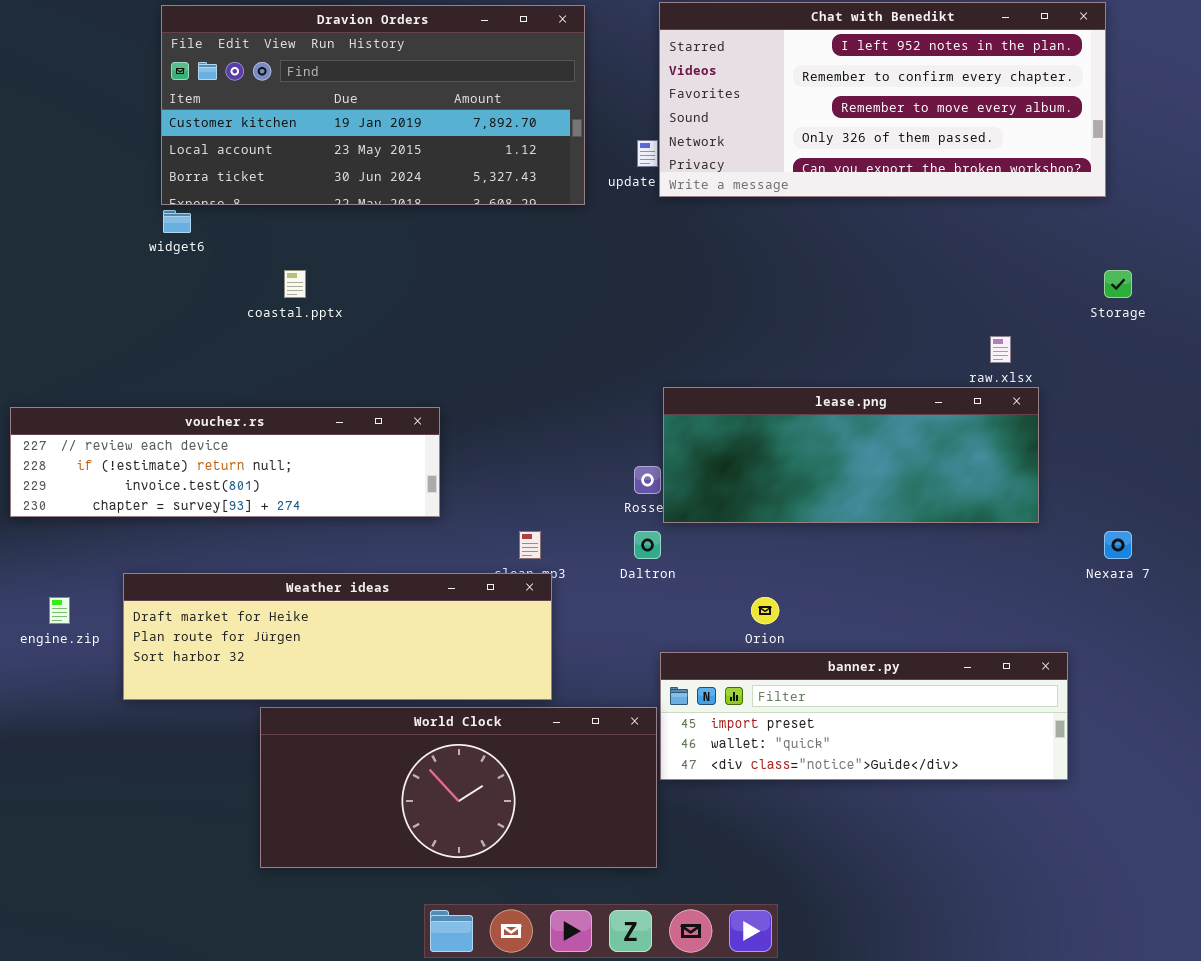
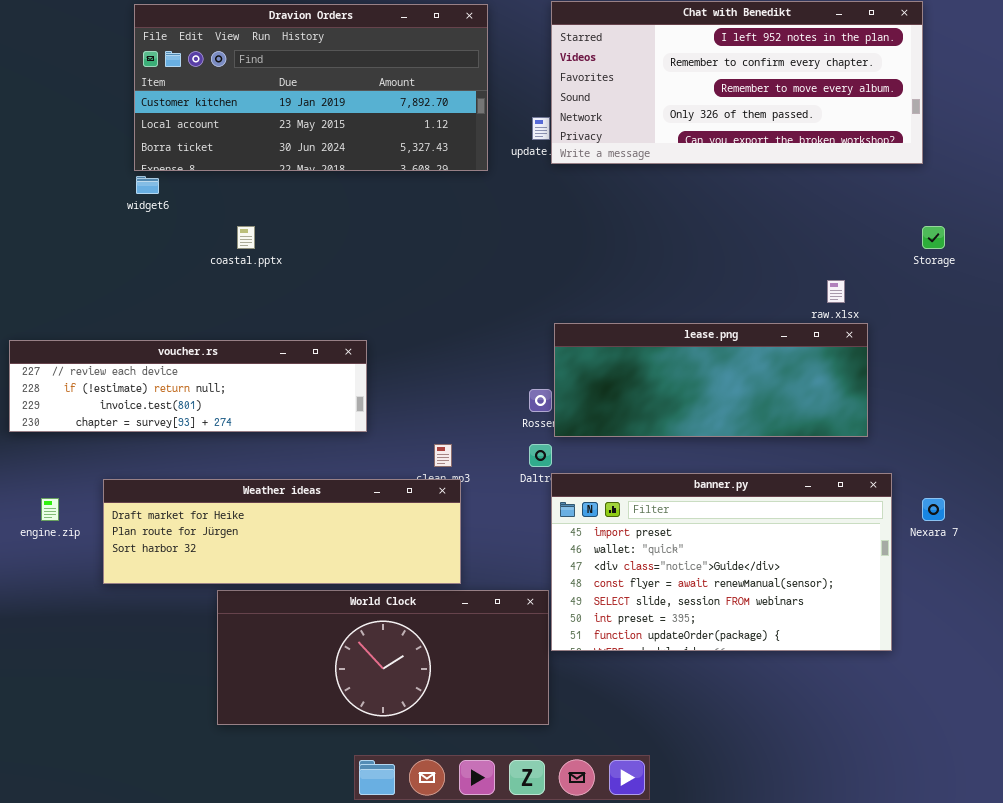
Nexara 7: [1104,531,1132,559] -> [922,498,945,521], moved
banner.py: [660,652,1068,780] -> [551,473,892,651], resized

